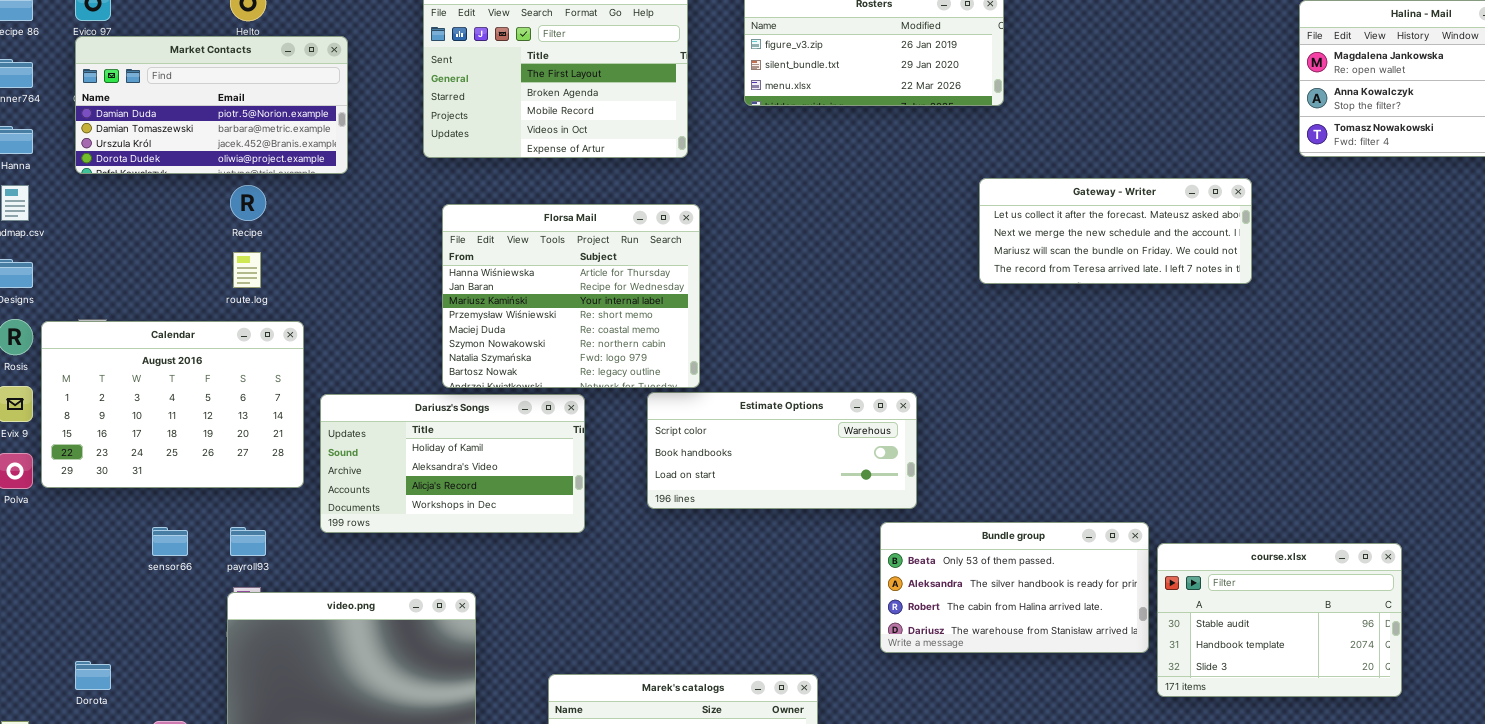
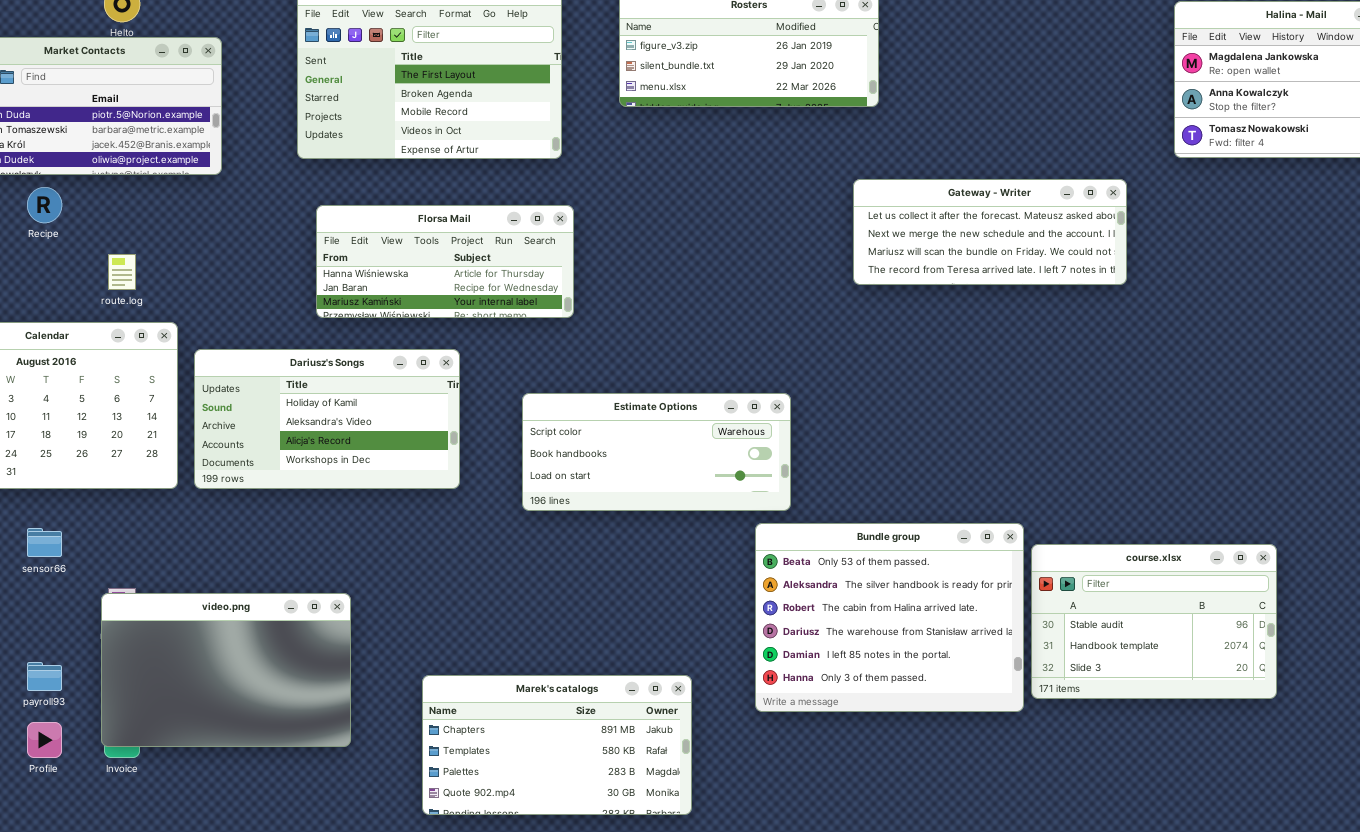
Recipe: [230,185,266,221] -> [27,187,62,223], moved
Florsa Mail: [442,204,700,388] -> [316,205,574,318], resized
Dariusz's Songs: [320,394,585,533] -> [194,349,460,489], moved
Bundle group: [880,522,1149,653] -> [755,523,1024,712], resized
payroll93: [230,527,266,556] -> [27,662,62,691], moved

